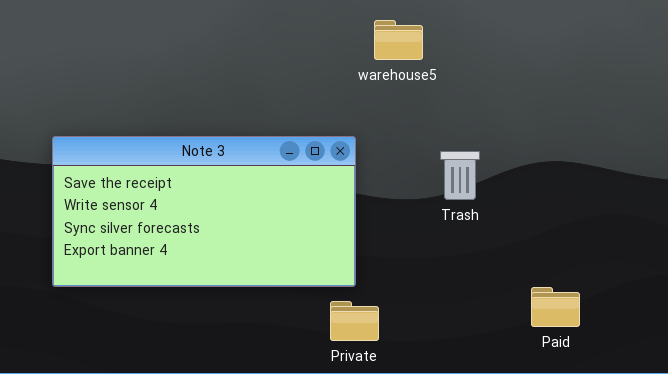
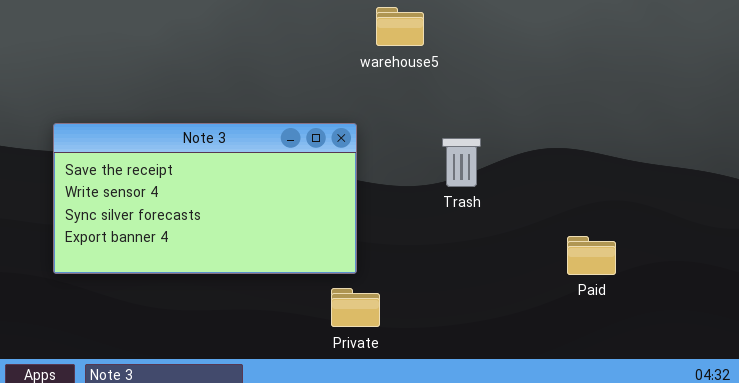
Paid: [531,287,580,327] -> [567,236,616,275], moved

